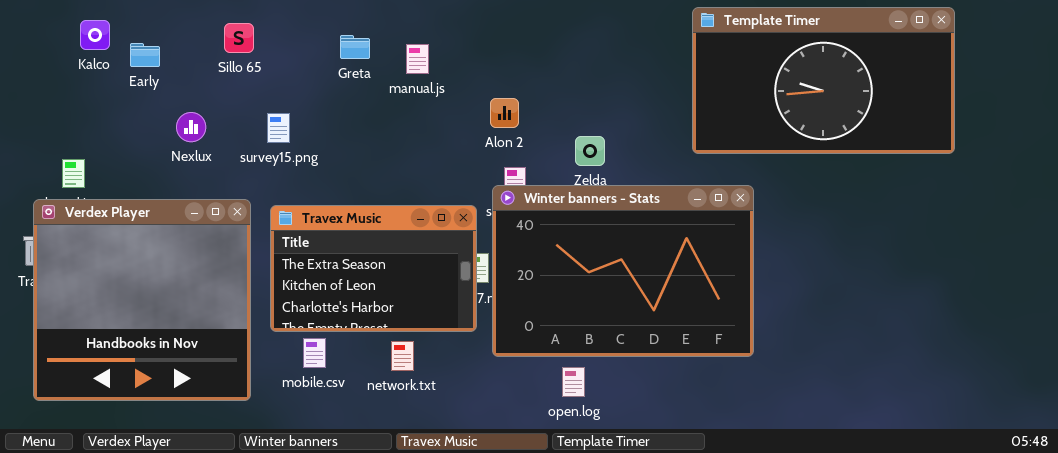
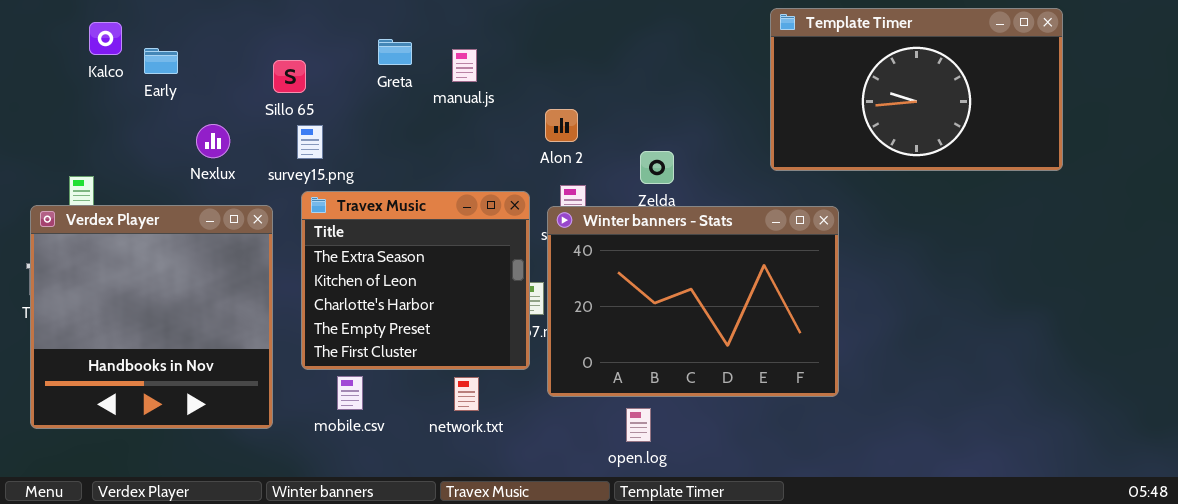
Sillo 65: [224,23,254,53] -> [273,60,306,93], moved
Verdex Player: [33,199,251,401] -> [30,205,273,429], moved
Travex Music: [270,205,477,332] -> [301,191,530,370], resized
network.txt: [391,341,414,371] -> [454,377,479,411], moved

